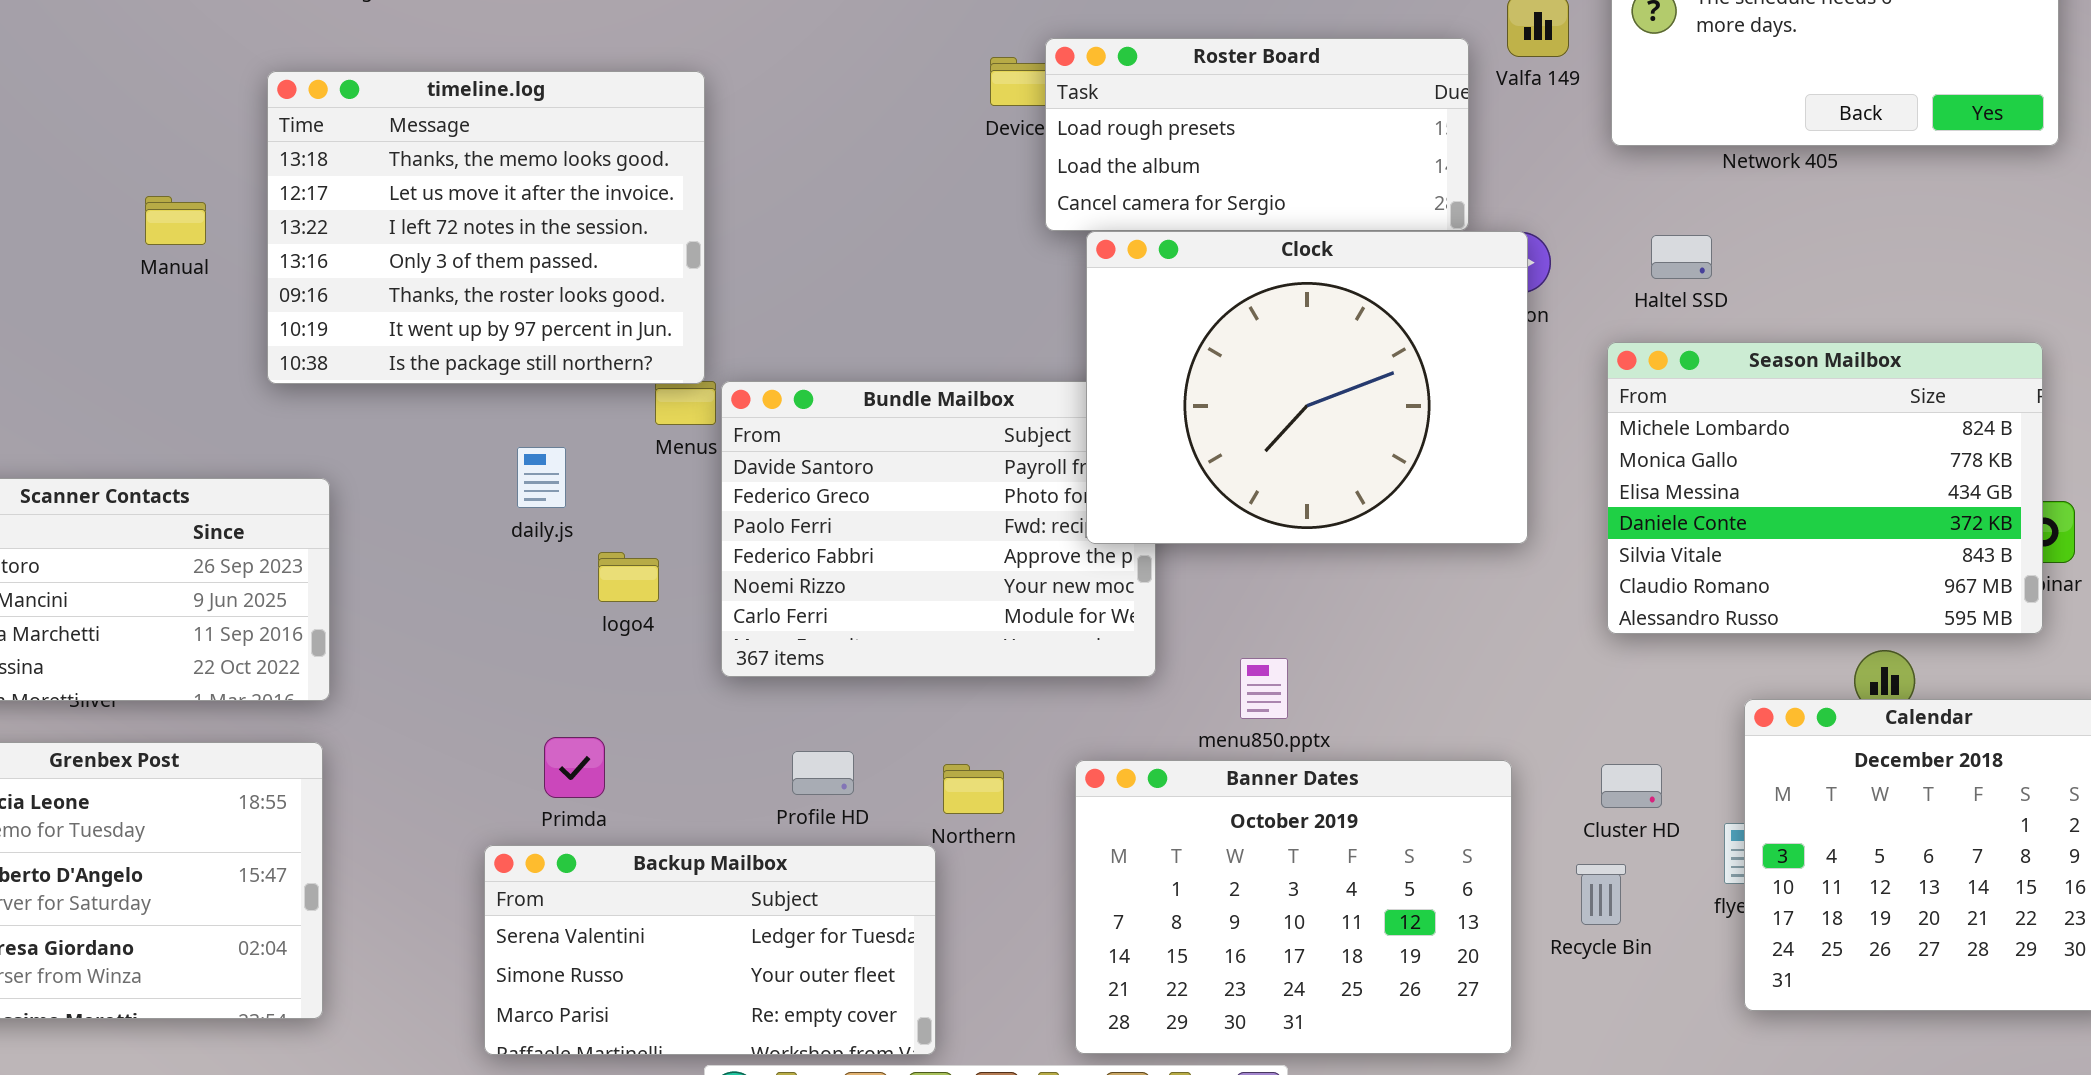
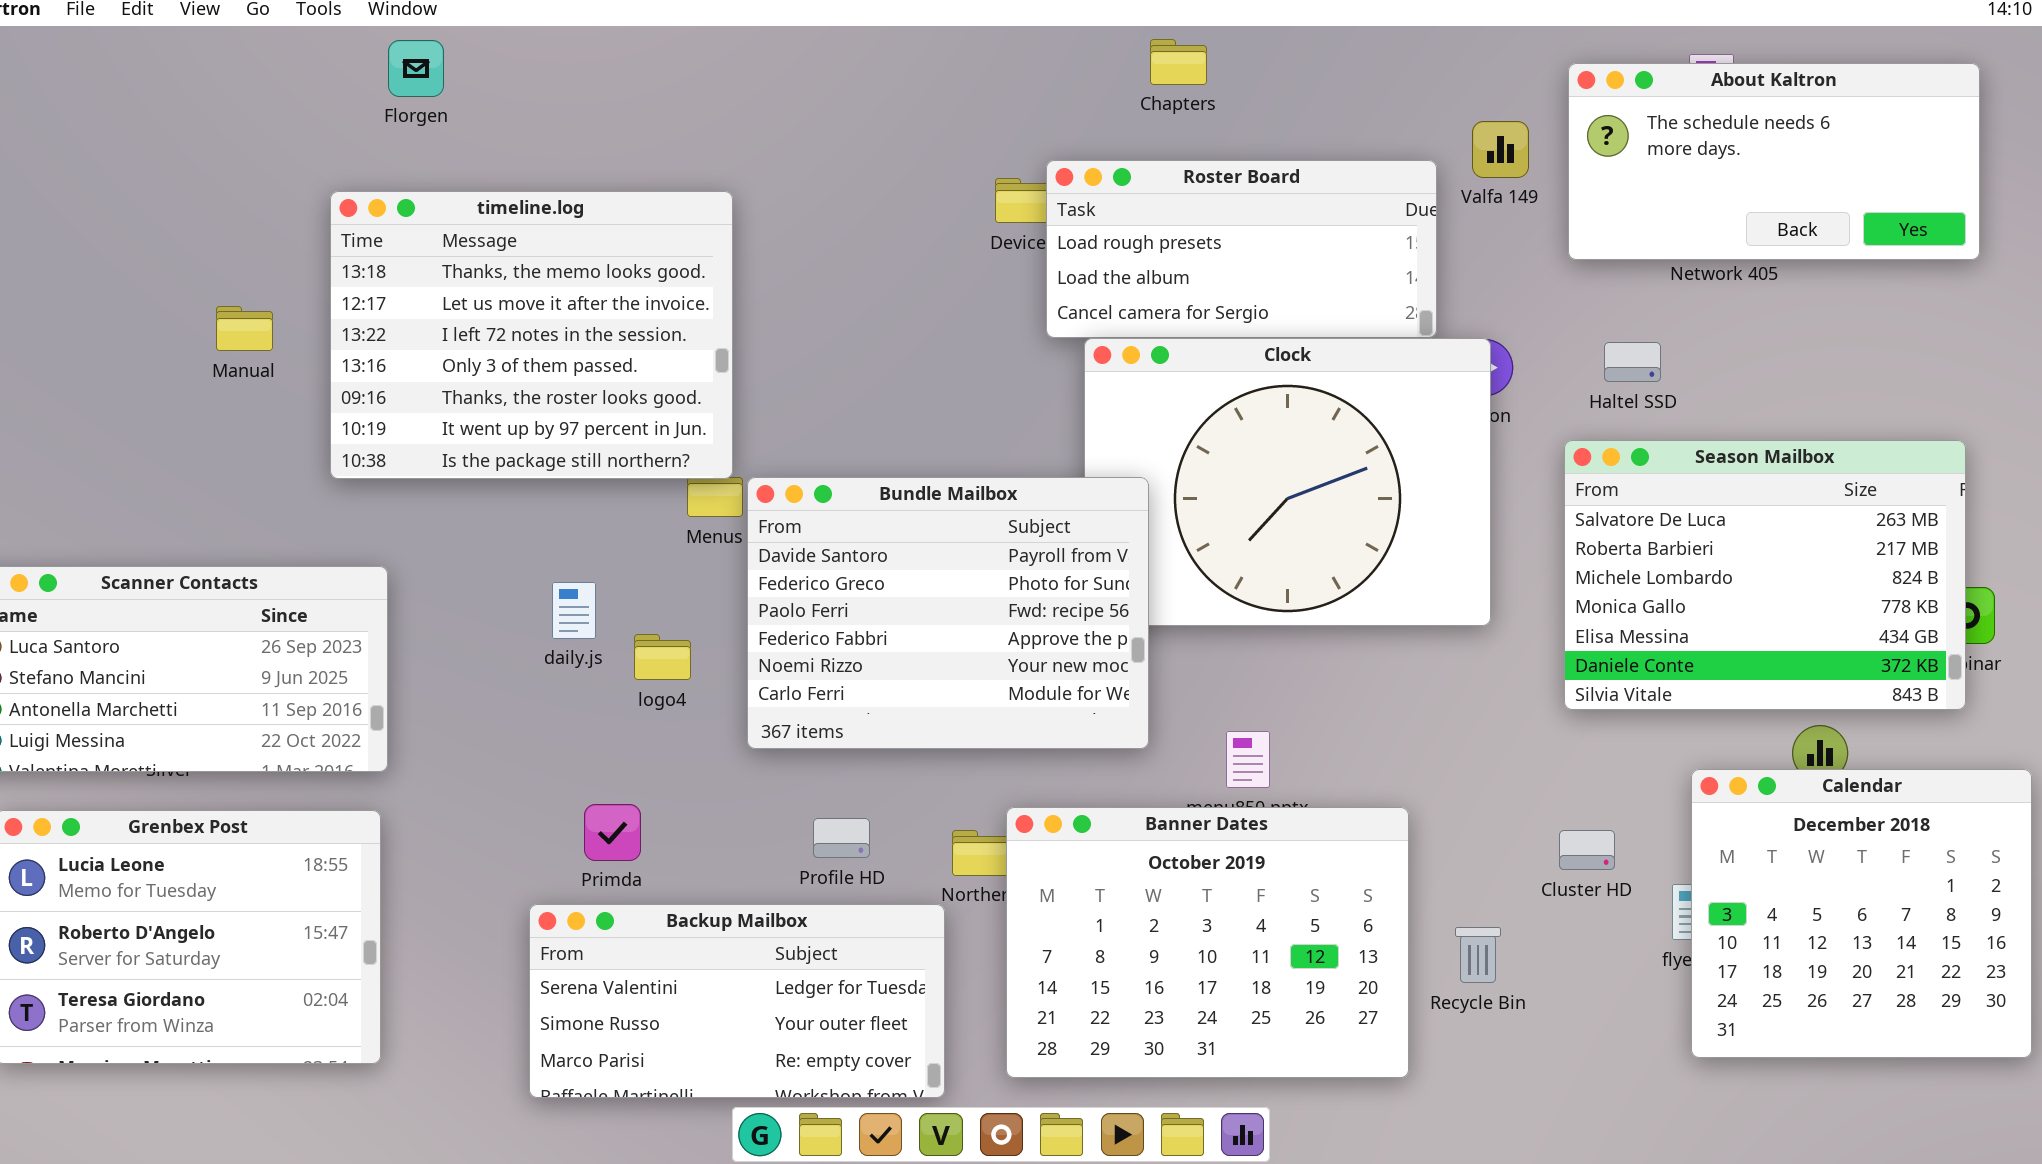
Season Mailbox: [1607,342,2043,634] -> [1564,440,1966,710], scrolled up 2 rows
Bundle Mailbox: [721,381,1156,677] -> [747,477,1149,749], raised
daily.js: [517,447,566,508] -> [552,582,596,639], moved
Banner Dates: [1075,760,1512,1054] -> [1006,807,1409,1078], moved
Recycle Bin: [1576,864,1626,925] -> [1455,927,1501,983], moved

